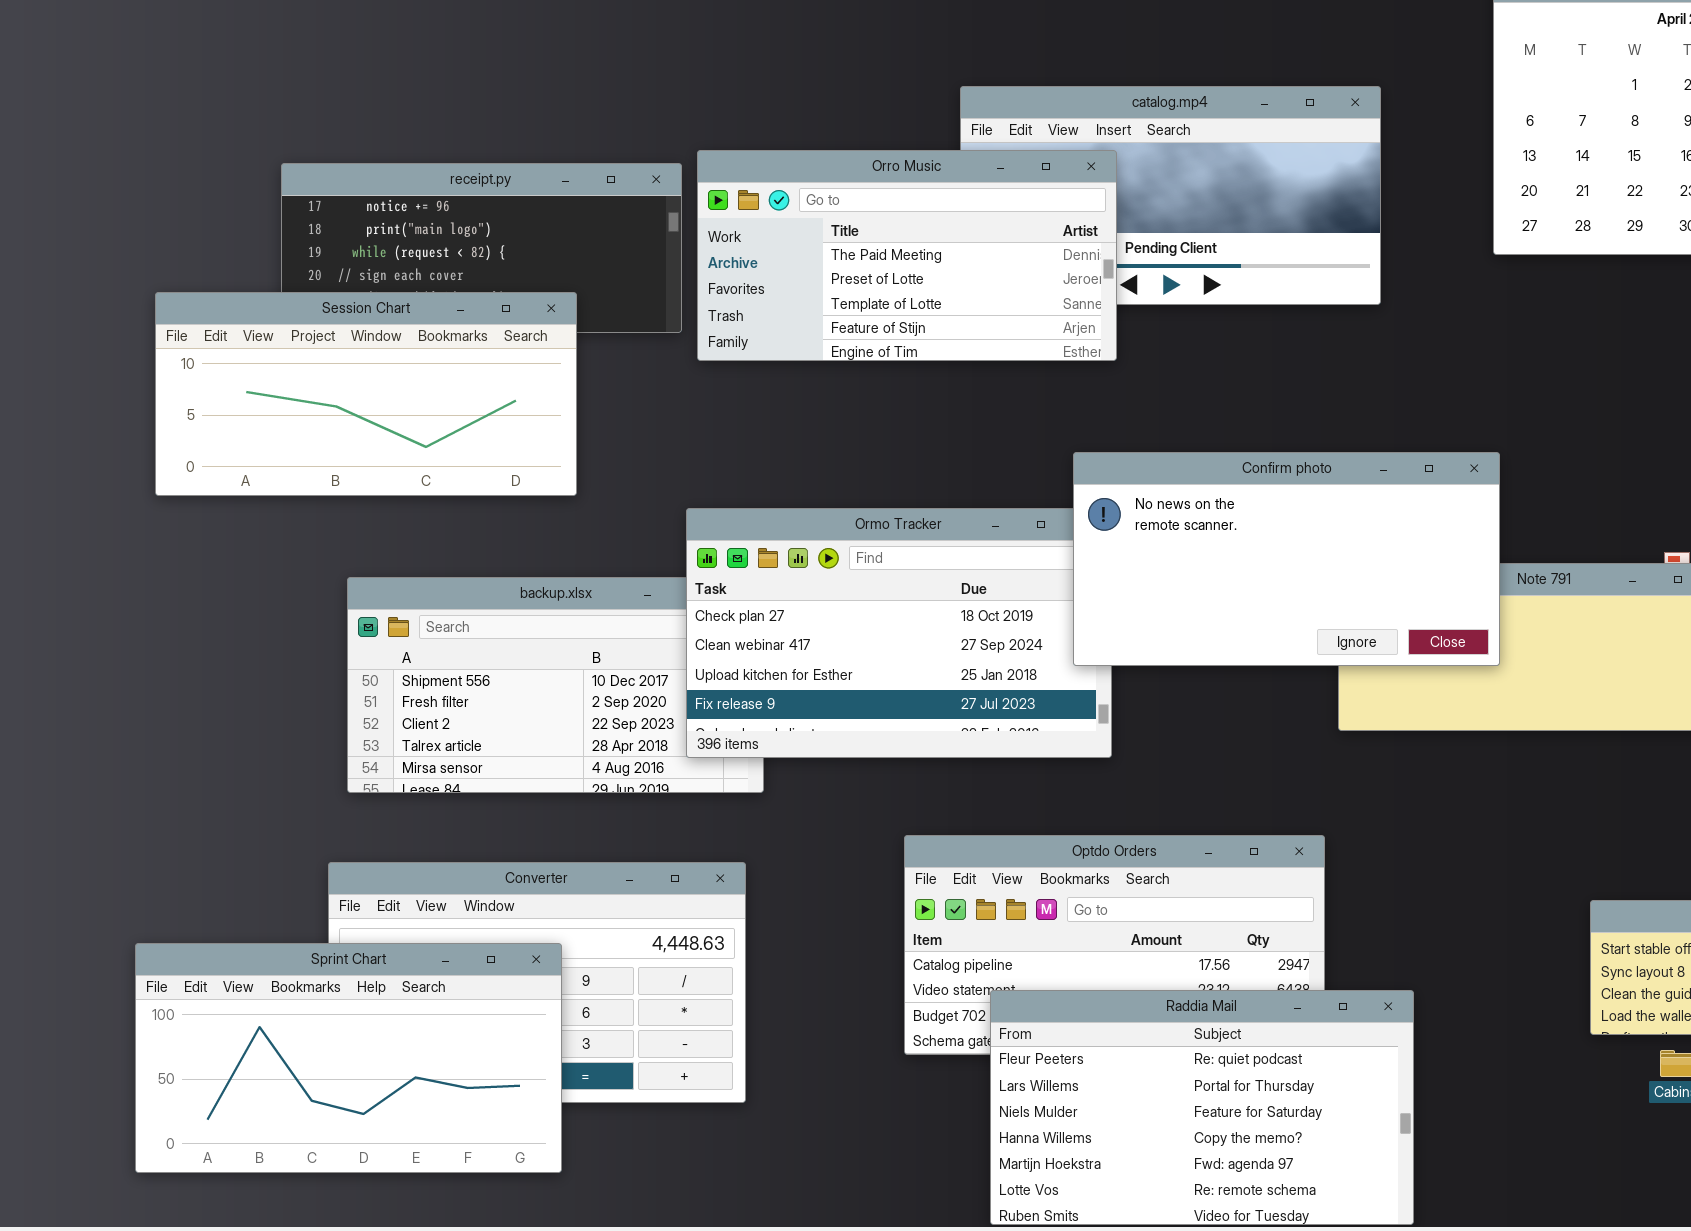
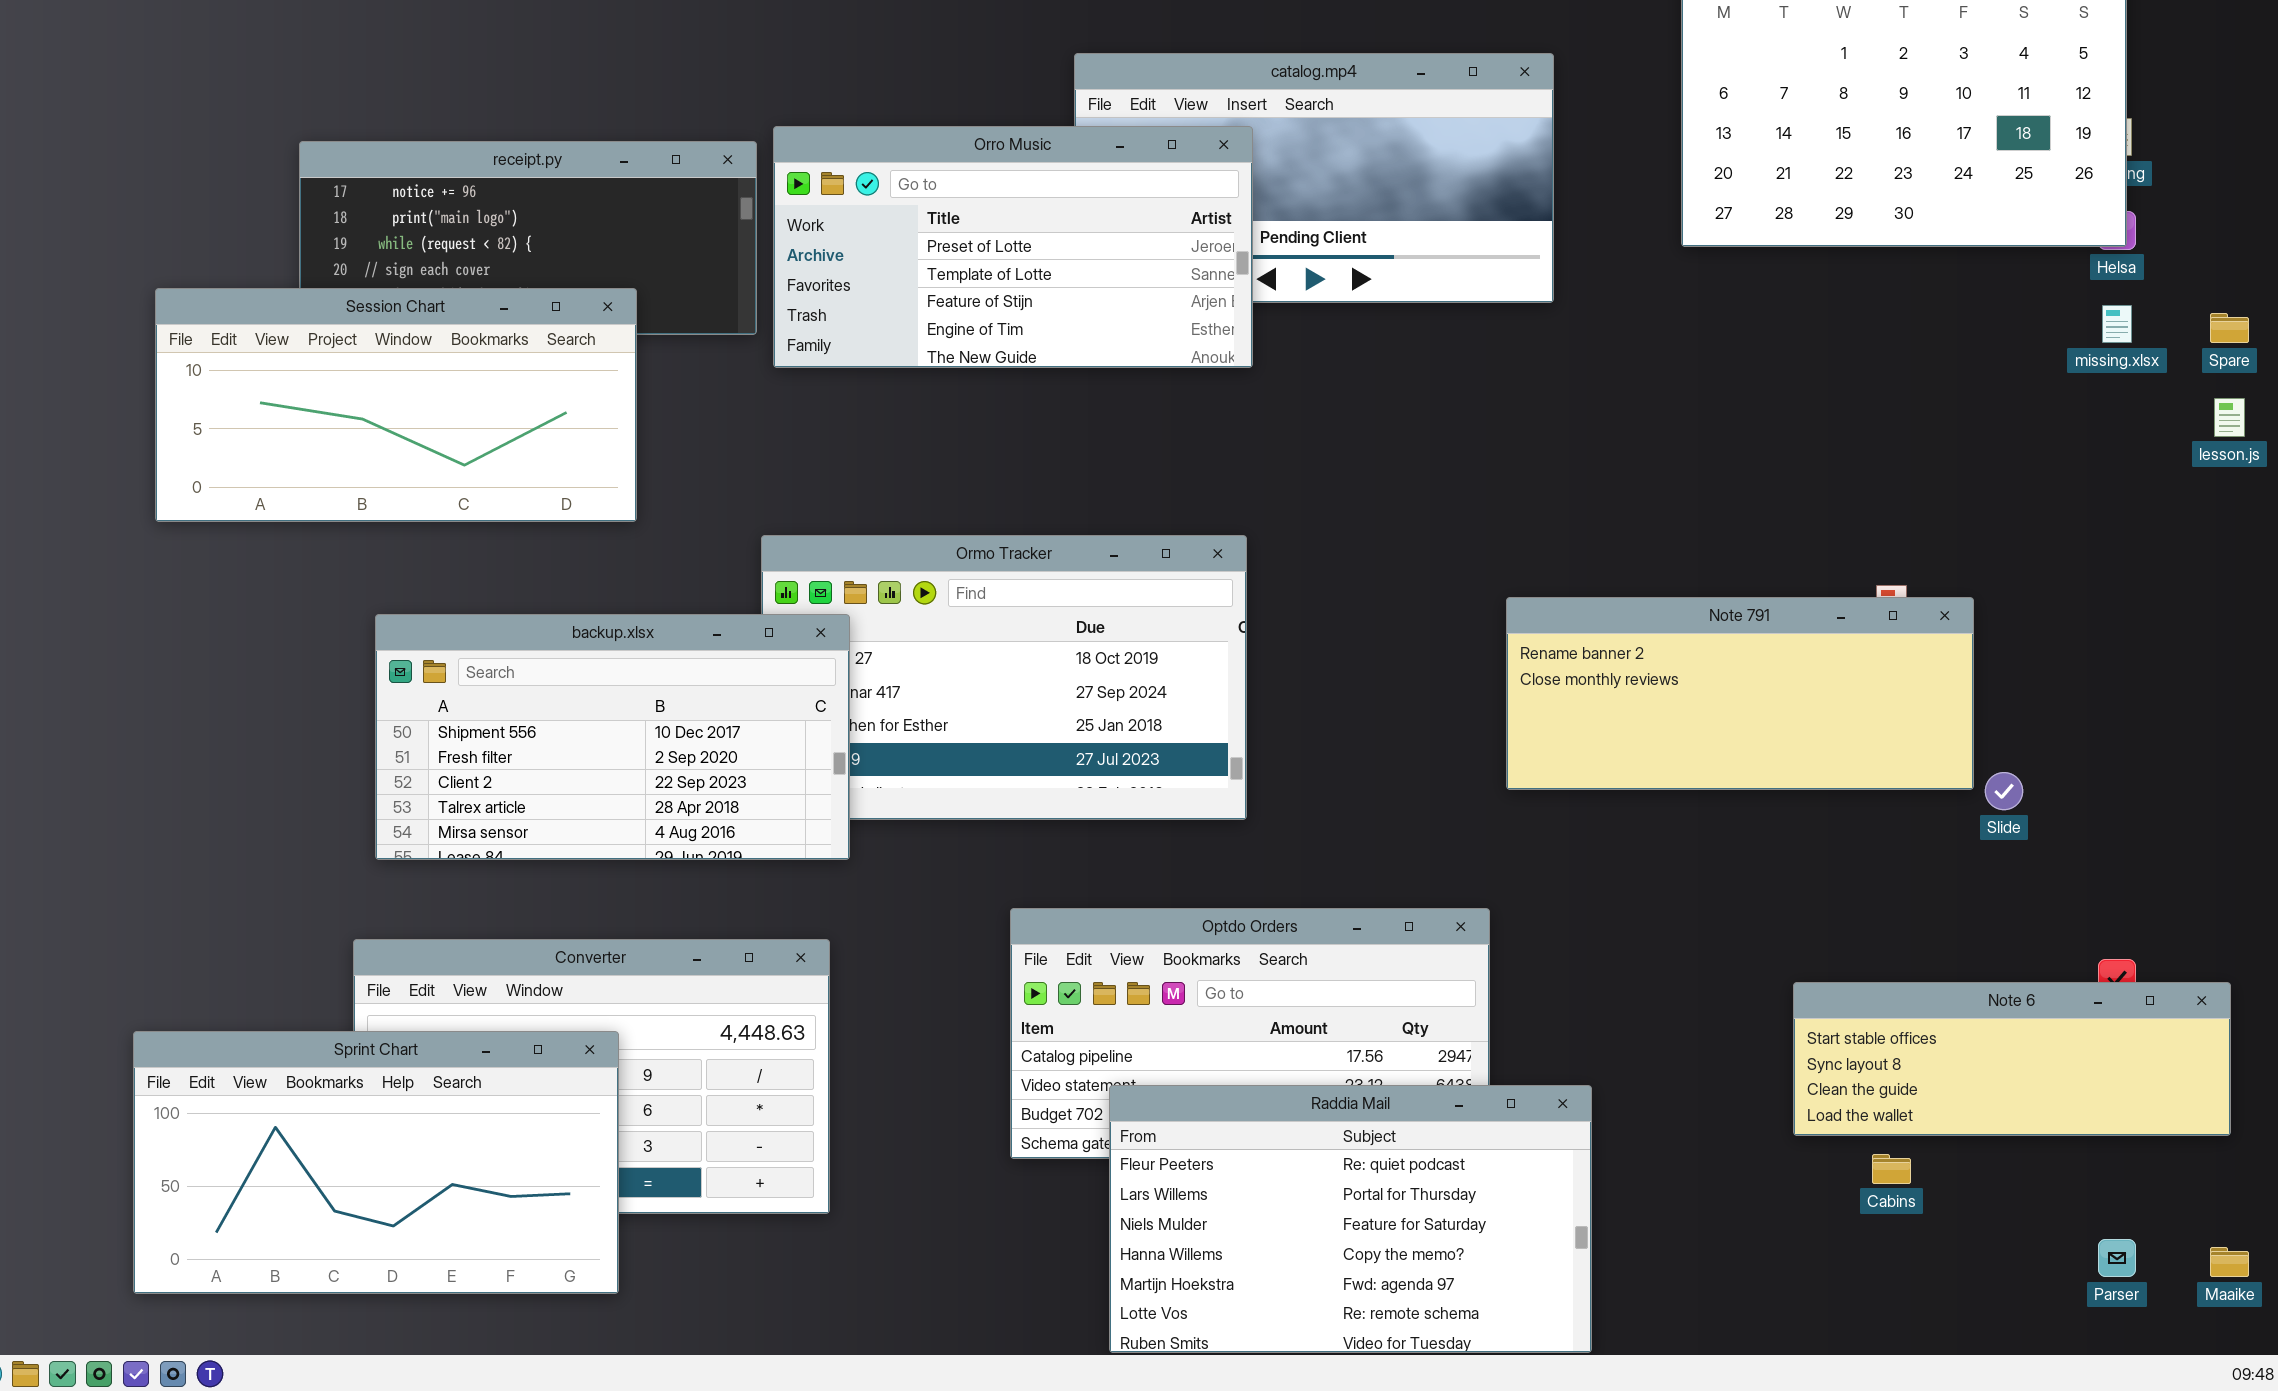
Orro Music: [697,150,1117,361] -> [773,126,1253,368], scrolled down 1 row
Confirm photo: [1073,452,1500,666] -> none, closed
backup.xlsx: [347,577,764,793] -> [375,614,850,860], raised

